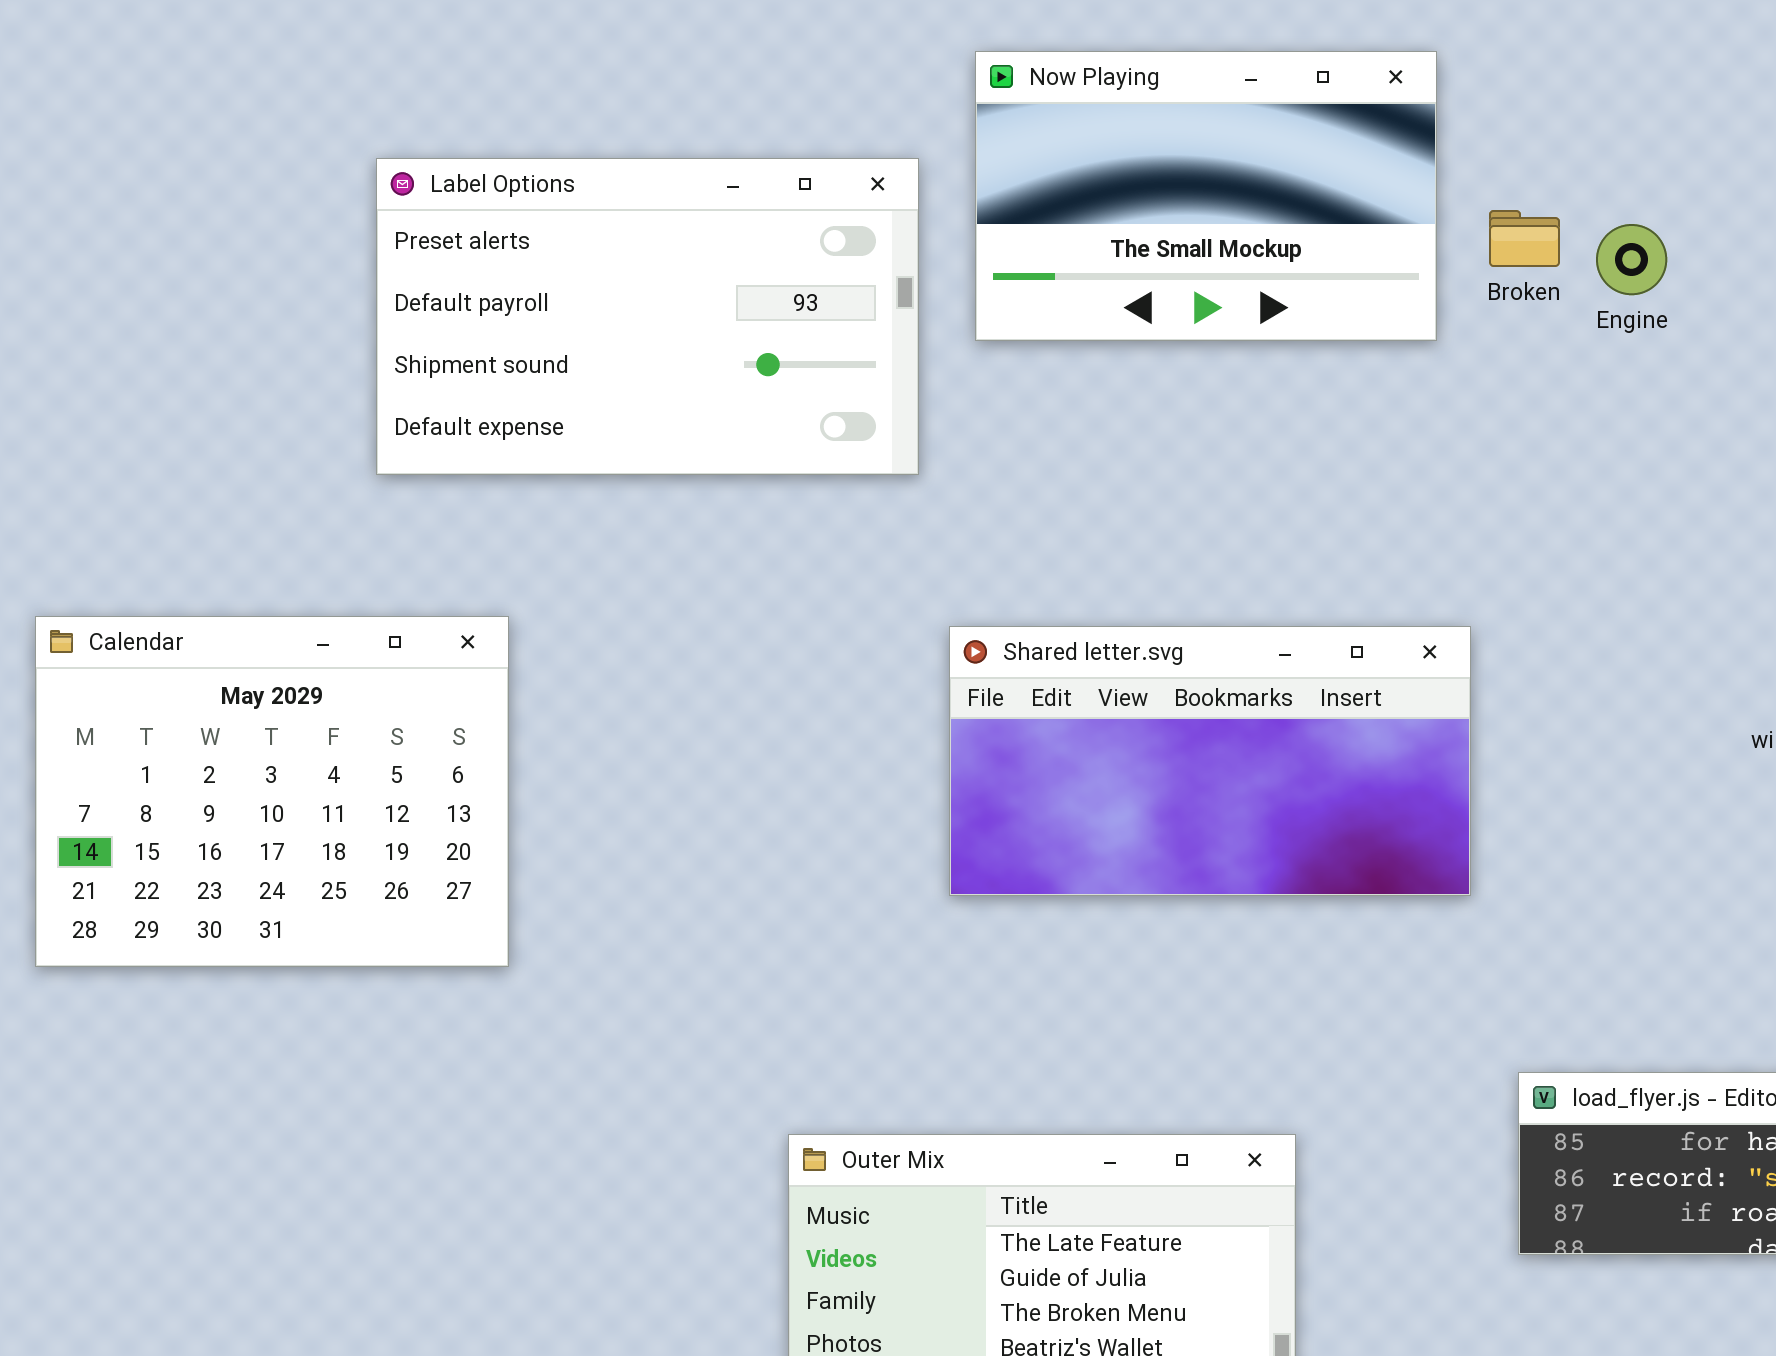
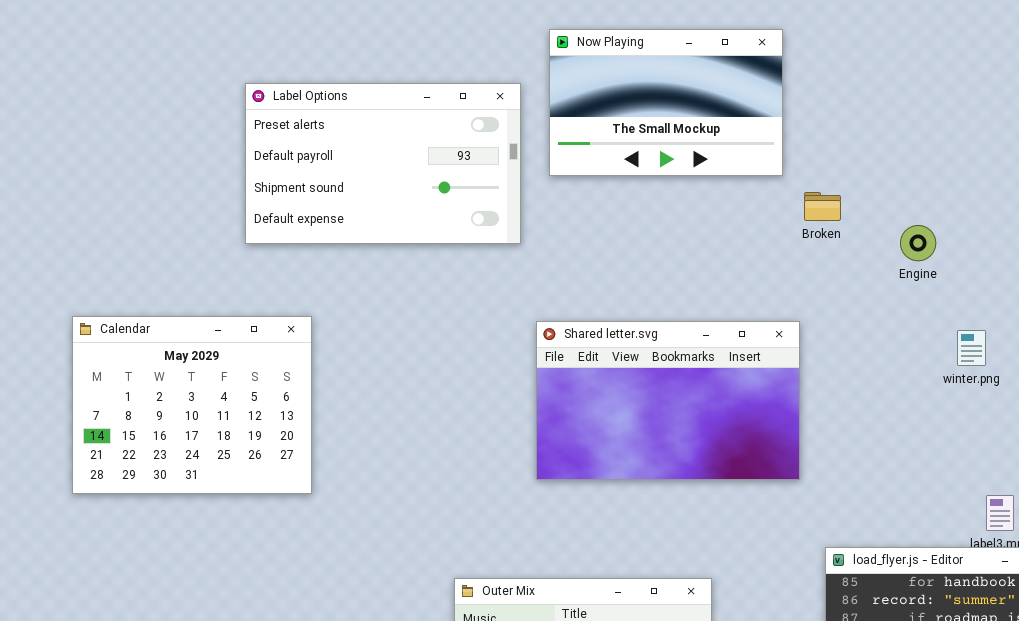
Broken: [1489,210,1560,267] -> [804,192,841,221], moved
Engine: [1596,224,1667,295] -> [900,225,936,261], moved
Shared letter.svg: [949,626,1471,896] -> [536,321,800,480], resized

